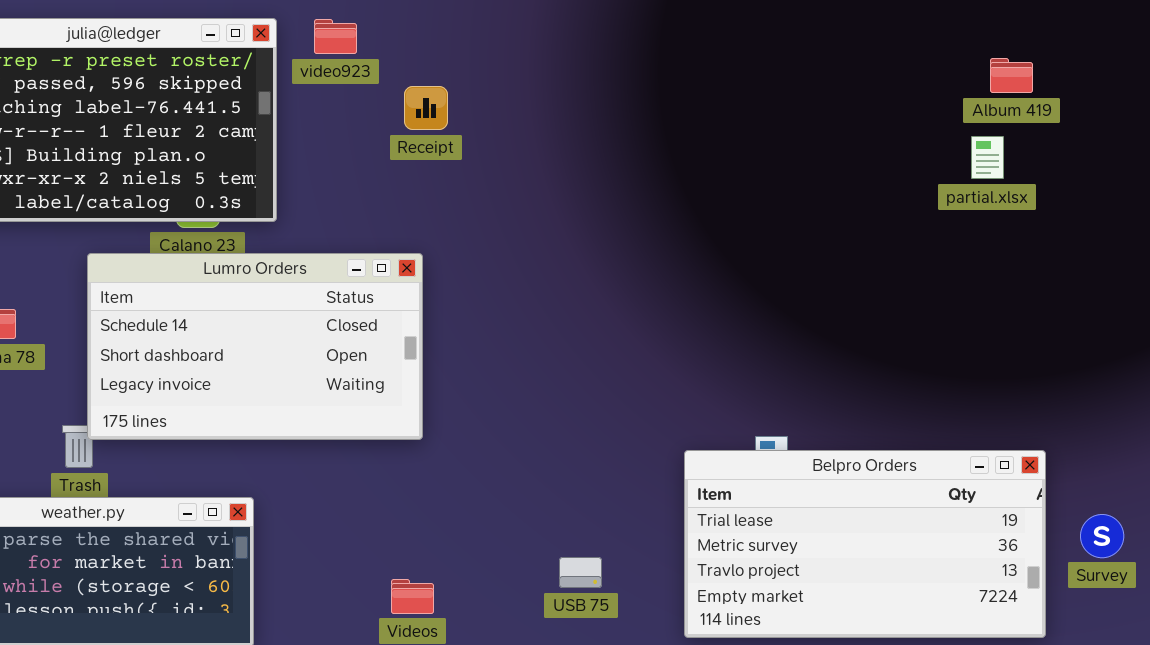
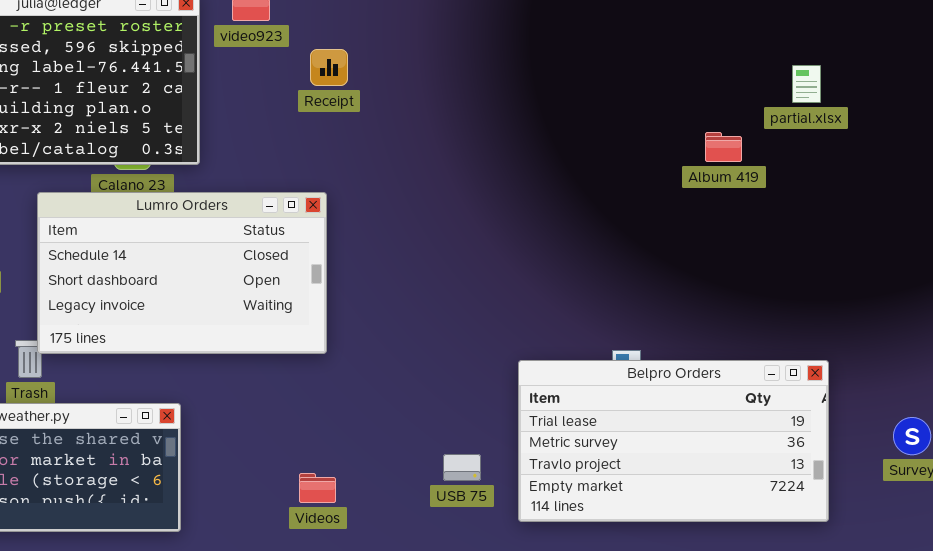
Album 419: [990,58,1033,93] -> [705,132,742,162], moved
partial.xlsx: [971,136,1004,179] -> [792,65,821,103], moved
Belpro Orders: [684,450,1046,638] -> [518,360,829,522], moved

